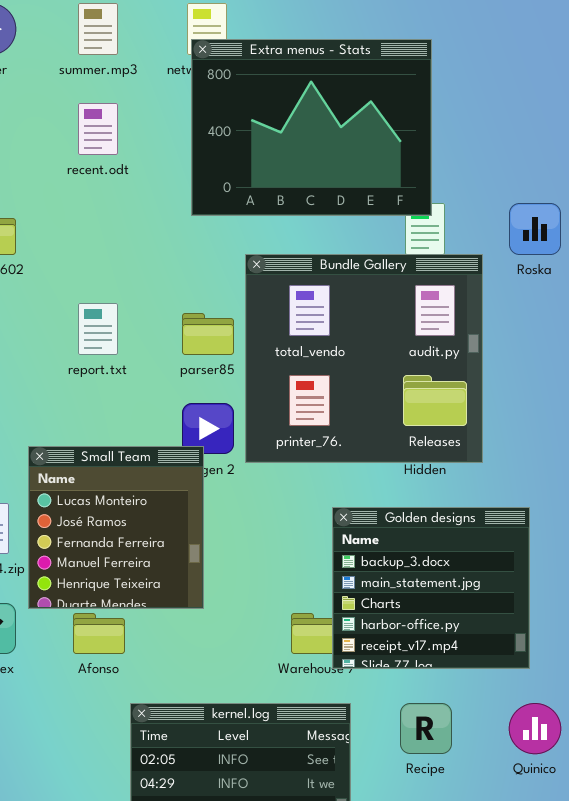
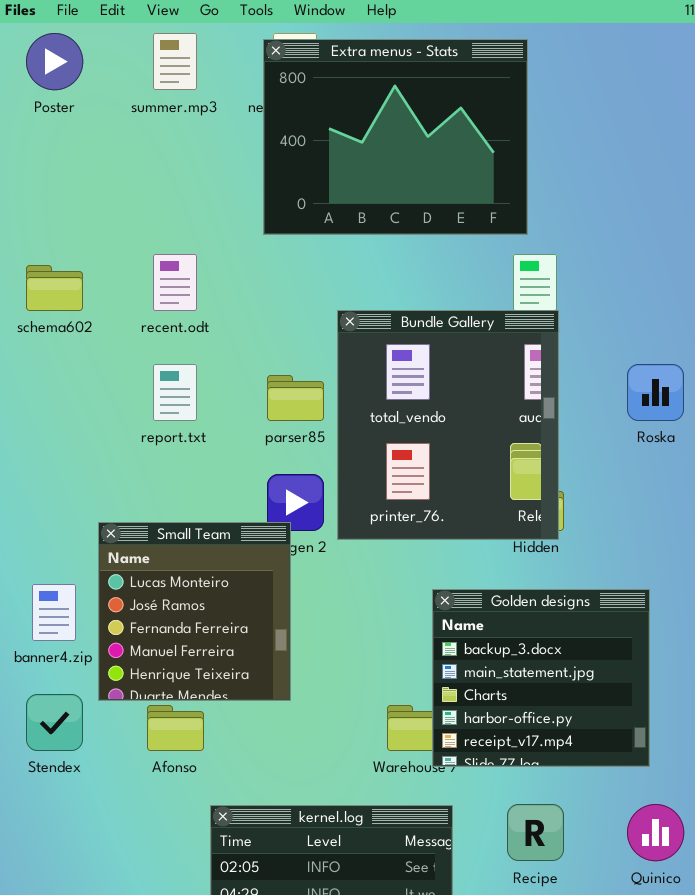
Extra menus - Stats: [191,39,432,216] -> [263,39,528,235], moved
recent.odt: [78,103,118,155] -> [153,254,197,311], moved
Roska: [509,203,561,255] -> [627,364,684,421], moved
Bundle Gallery: [245,254,483,463] -> [337,310,559,540], resized

